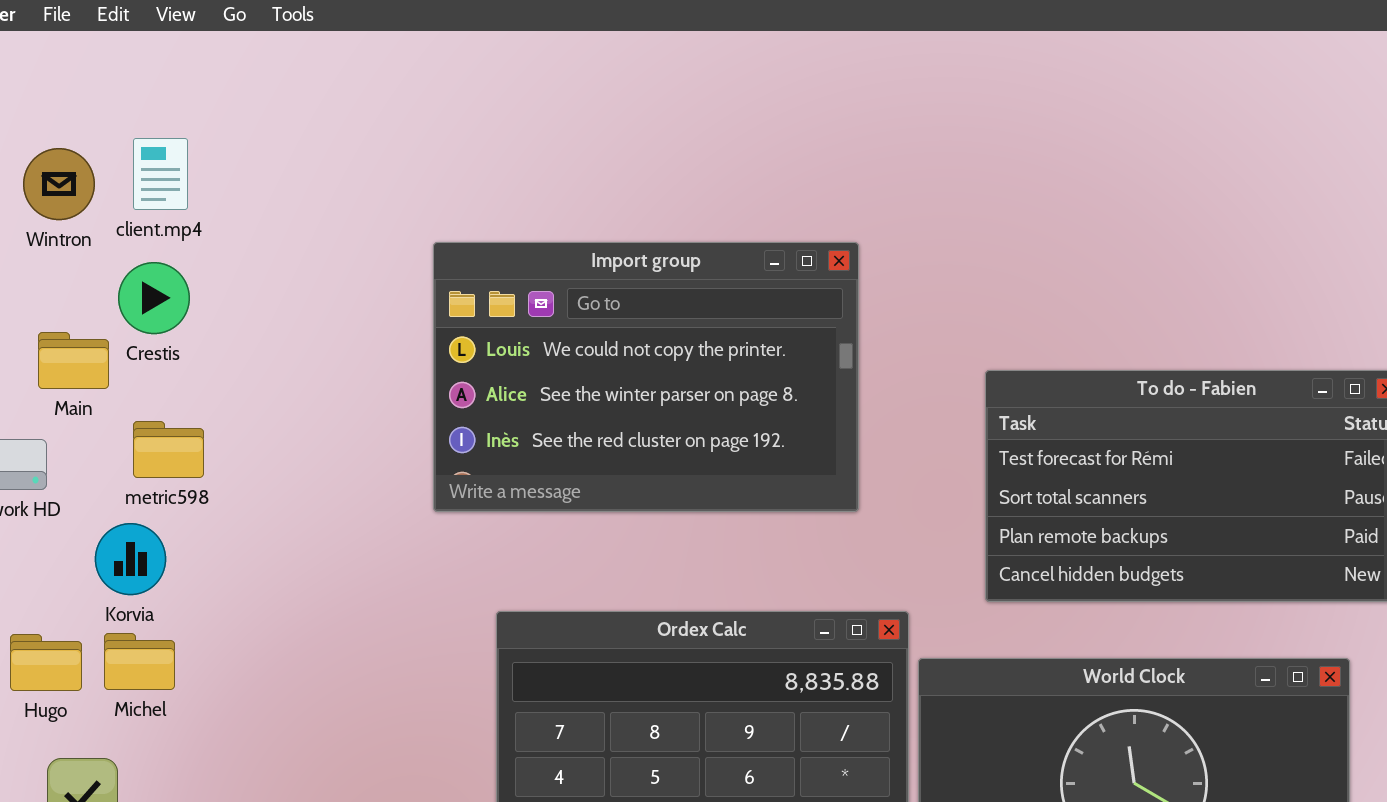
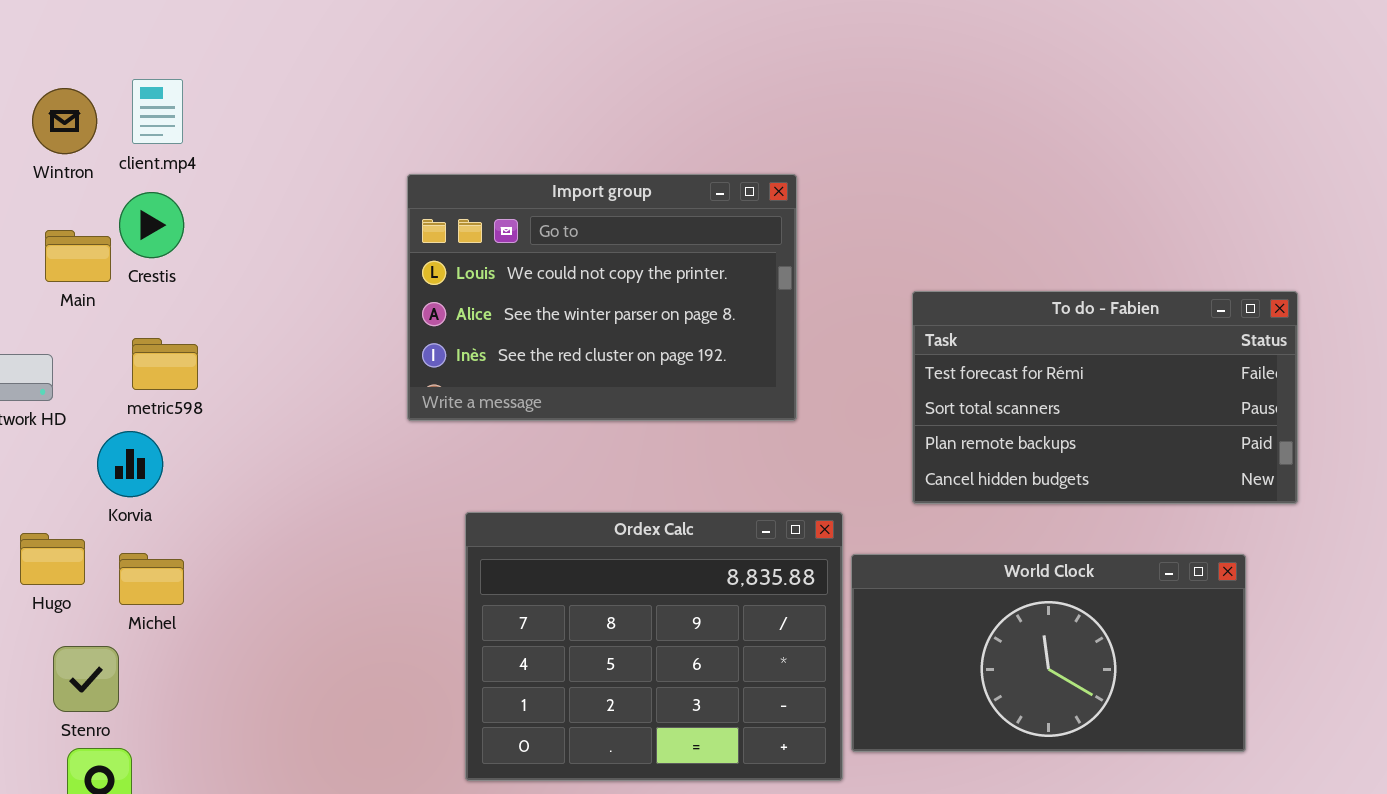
Main: [38,332,109,389] -> [45,230,111,282], moved
Michel: [104,633,175,690] -> [119,553,184,605], moved

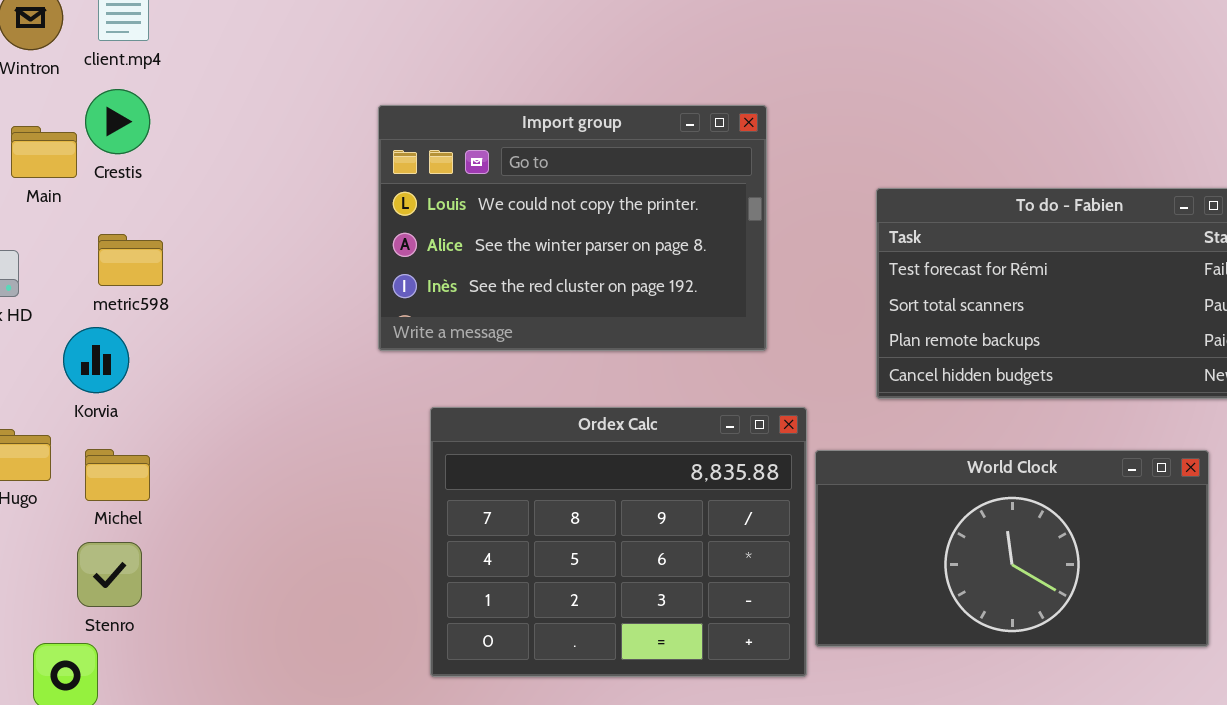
Import group: [407,174,797,421] -> [378,105,767,351], moved
Stenro: [53,646,119,712] -> [77,542,142,607], moved

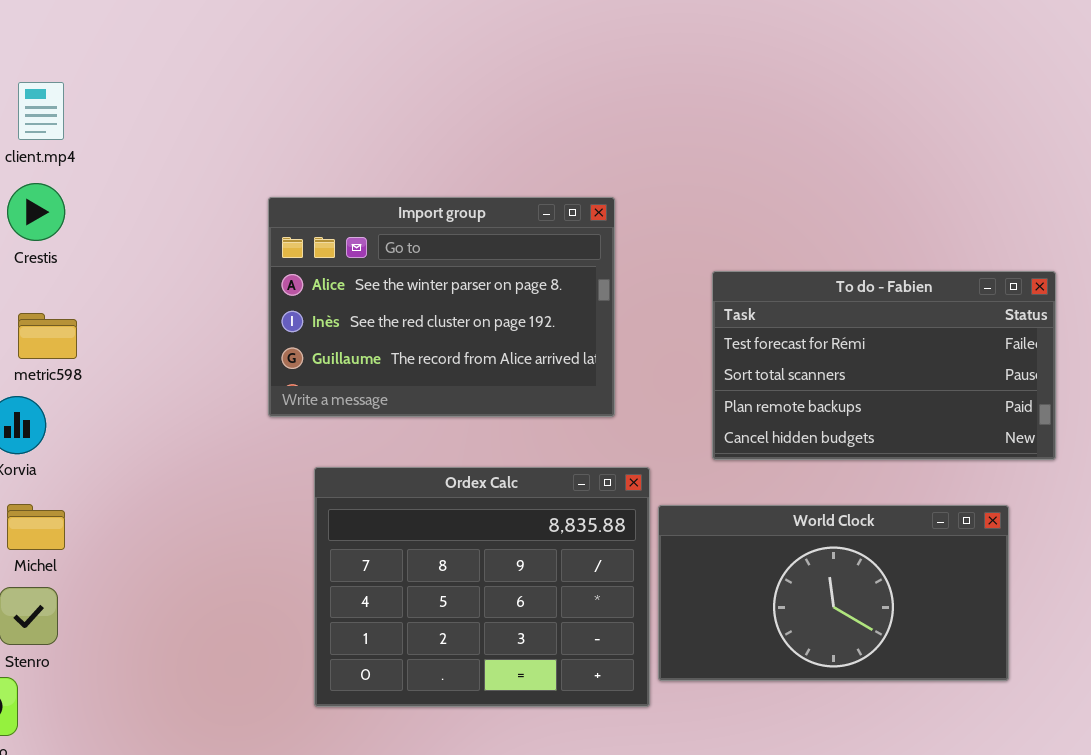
Import group: [378,105,767,351] -> [268,197,615,417], scrolled down 1 row

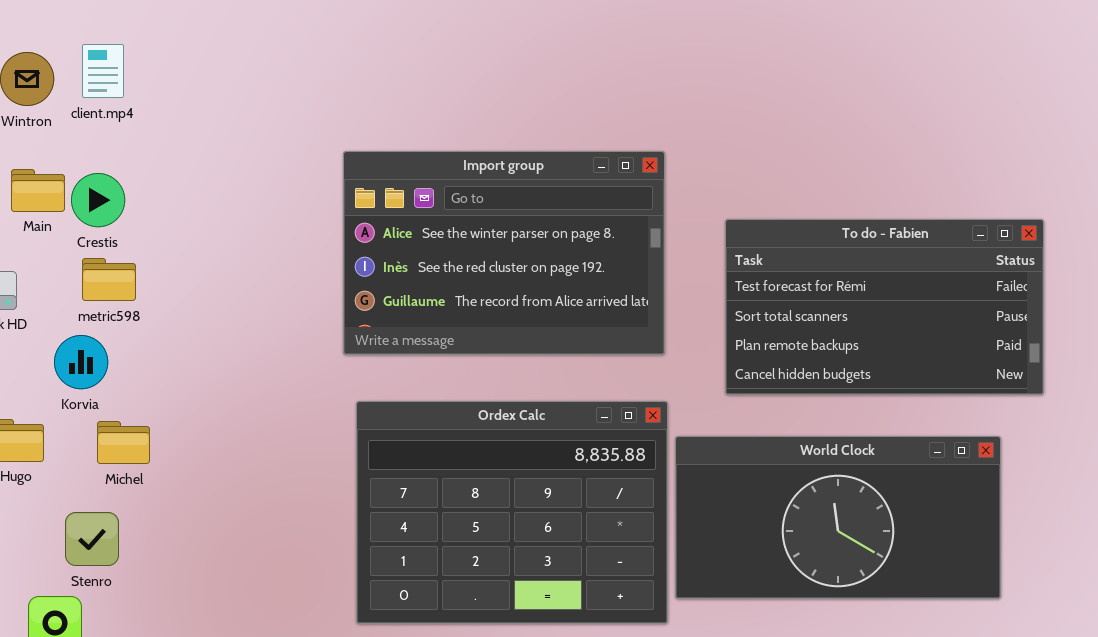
Crestis: [7,183,65,241] -> [71,173,125,227], moved
Import group: [268,197,615,417] -> [343,151,665,355], moved
Michel: [7,504,65,550] -> [97,421,150,464], moved

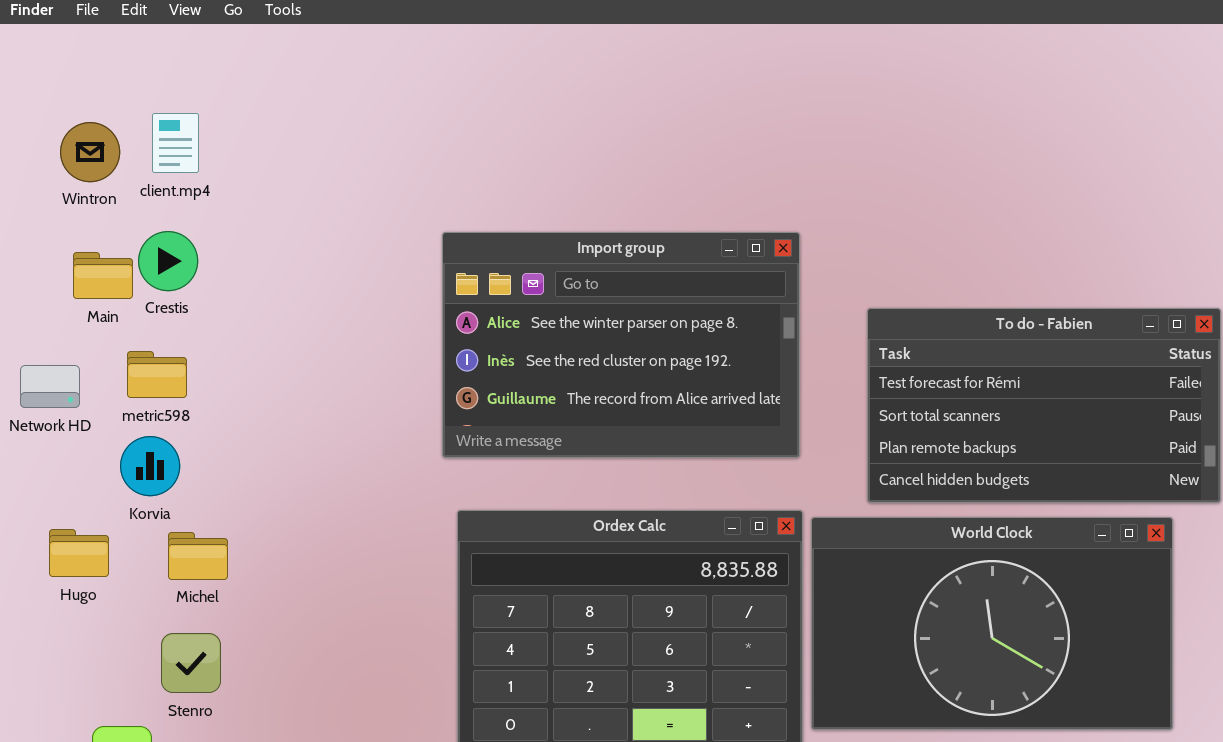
Crestis: [71,173,125,227] -> [138,231,198,291], moved
metric598: [82,258,136,301] -> [127,351,187,398], moved
World Clock: [675,436,1001,599] -> [811,517,1173,730], resized
Stenro: [65,512,119,566] -> [161,633,221,693], moved

